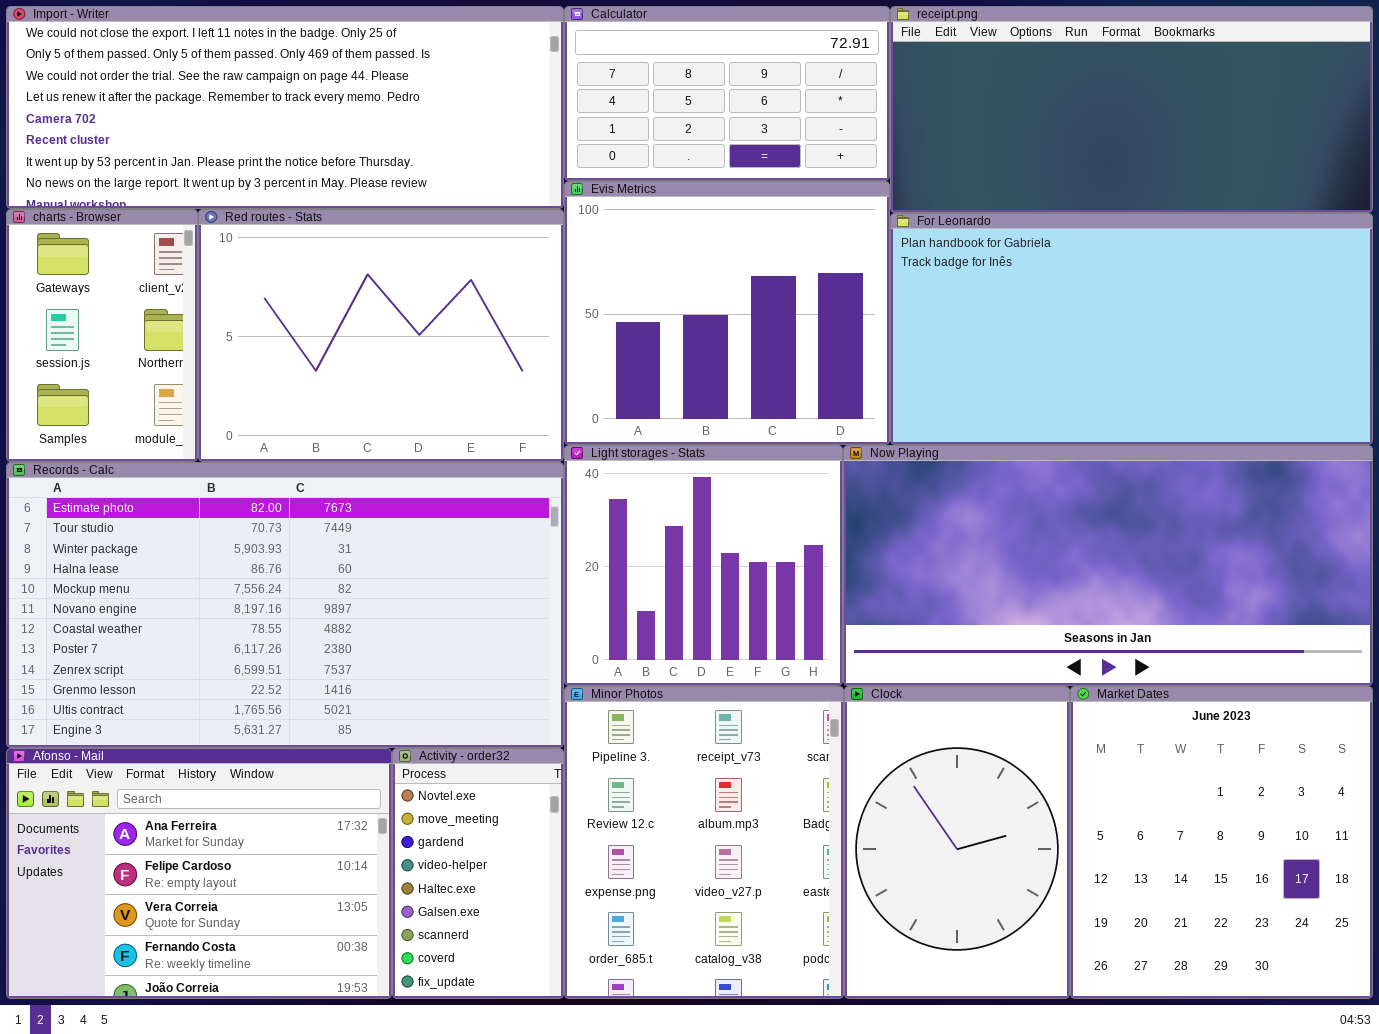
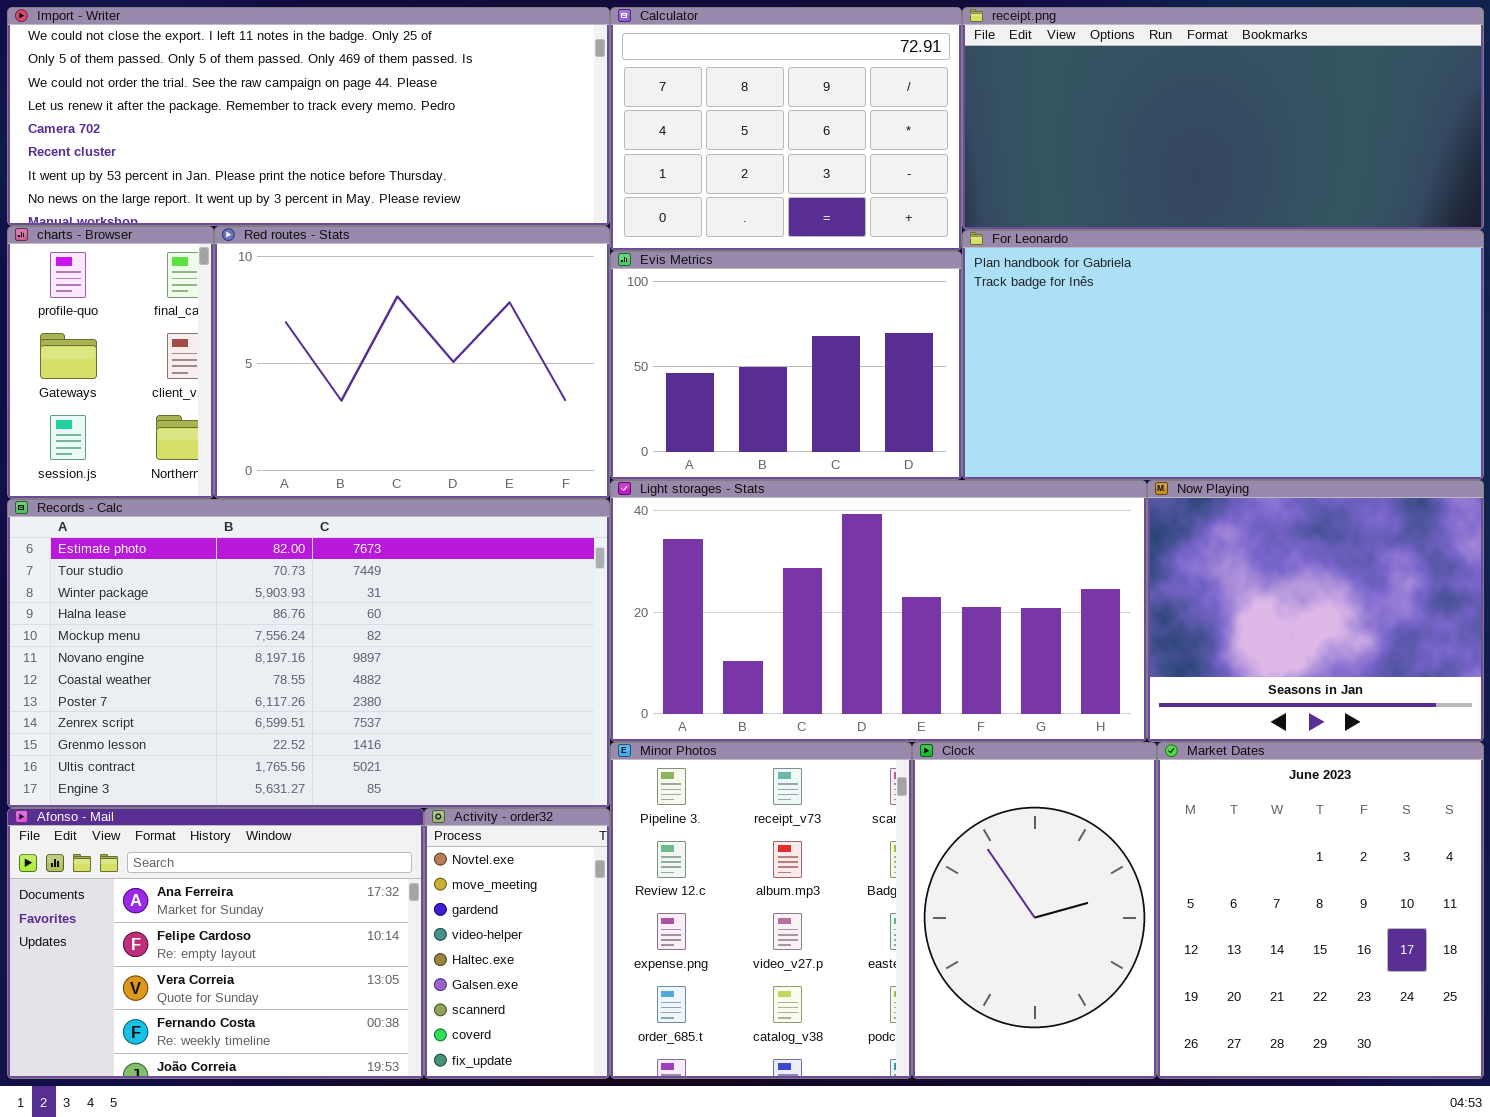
Calculator: [564,6,890,181] -> [610,7,962,251], resized
Evis Metrics: [564,181,890,445] -> [610,251,962,480], resized
charts - Browser: [6,209,198,462] -> [7,226,214,499], scrolled up 1 row
Light storages - Stats: [564,445,843,686] -> [610,480,1147,742], resized
Now Playing: [843,445,1373,686] -> [1147,480,1484,742], resized

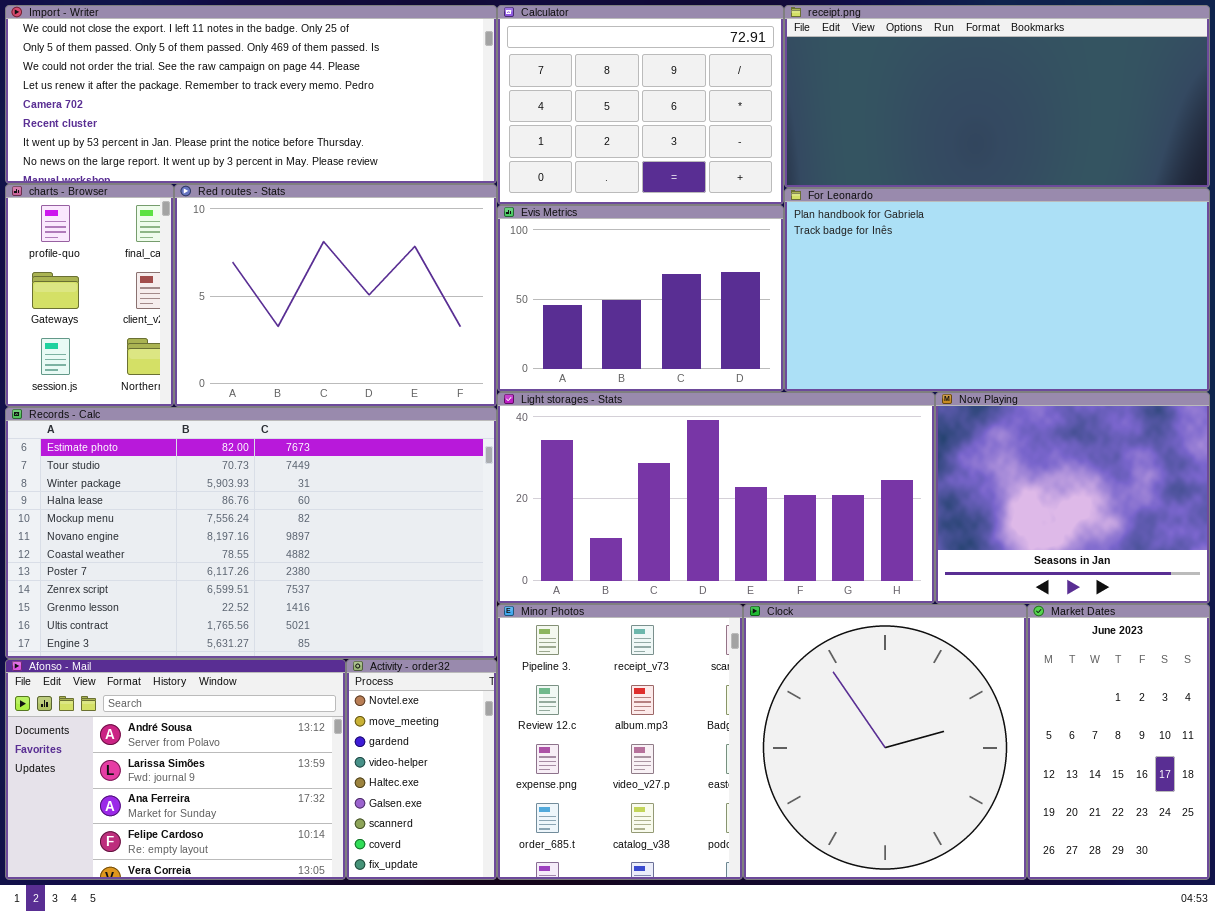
Clock: [912,742,1157,1079] -> [743,604,1027,880], resized
Market Dates: [1157,742,1484,1079] -> [1027,604,1210,880], resized
Afonso - Mail: [7,808,424,1079] -> [5,659,346,880], scrolled up 2 rows

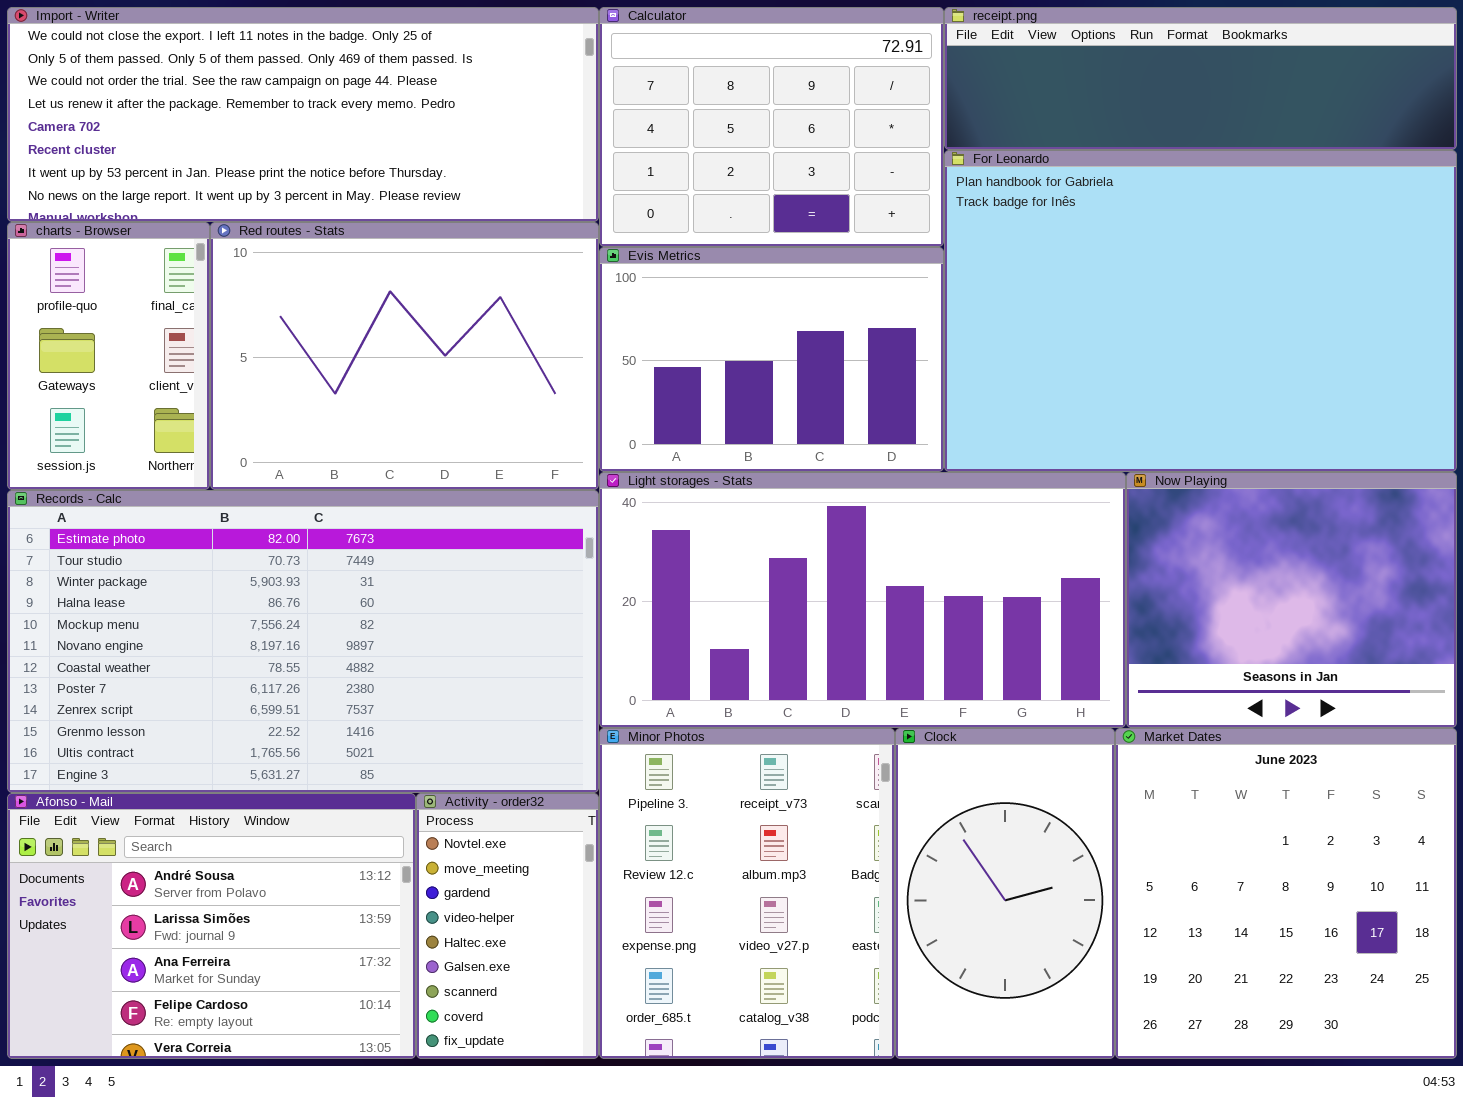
receipt.png: [784,5,1210,188] -> [944,7,1457,150], resized
For Leonardo: [784,188,1210,392] -> [944,150,1457,472], resized
Clock: [743,604,1027,880] -> [895,728,1115,1059], resized
Market Dates: [1027,604,1210,880] -> [1115,728,1457,1059], resized

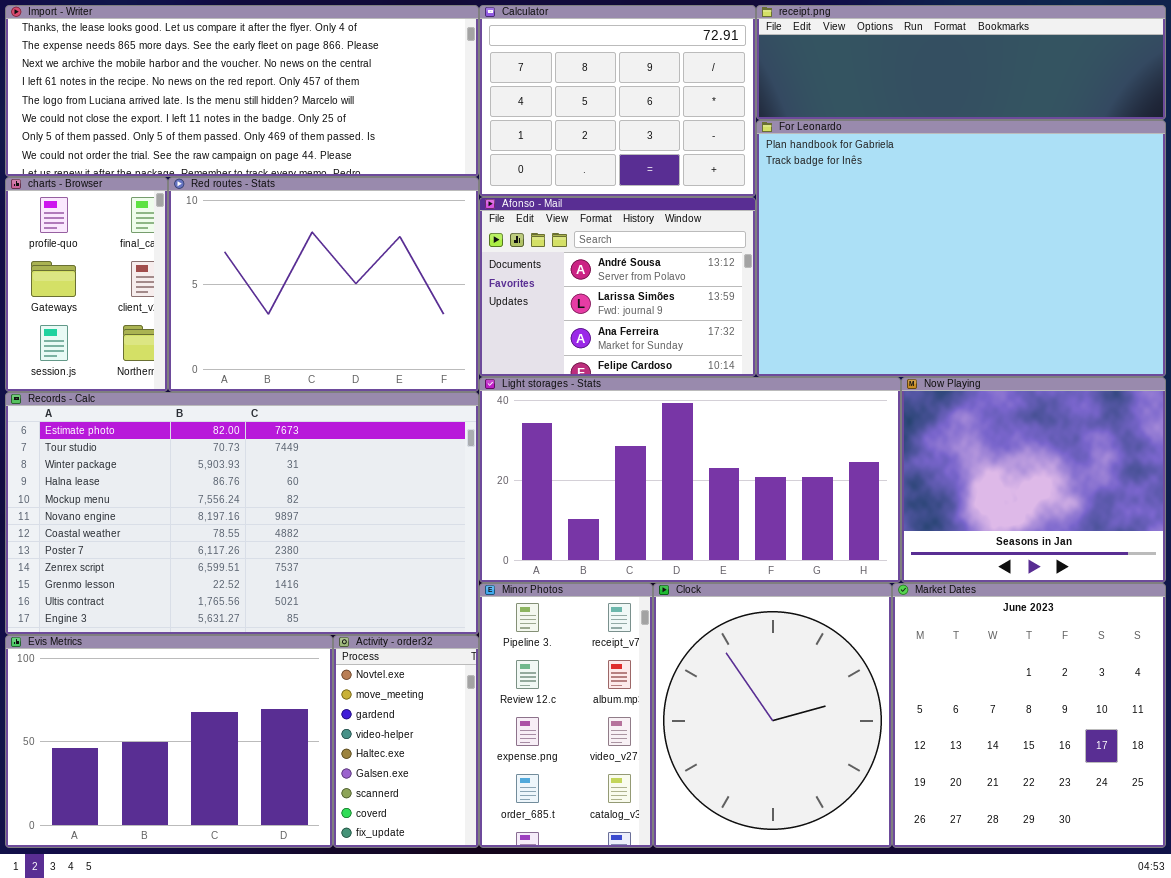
Import - Writer: [7,7,599,222] -> [5,5,479,177], scrolled up 5 rows
Evis Metrics: [599,247,944,472] -> [5,635,333,848], moved, resized
Minor Photos: [599,728,895,1059] -> [479,583,653,848], resized
Clock: [895,728,1115,1059] -> [653,583,892,848], resized
Afonso - Mail: [7,793,416,1059] -> [479,197,756,377], moved, resized

